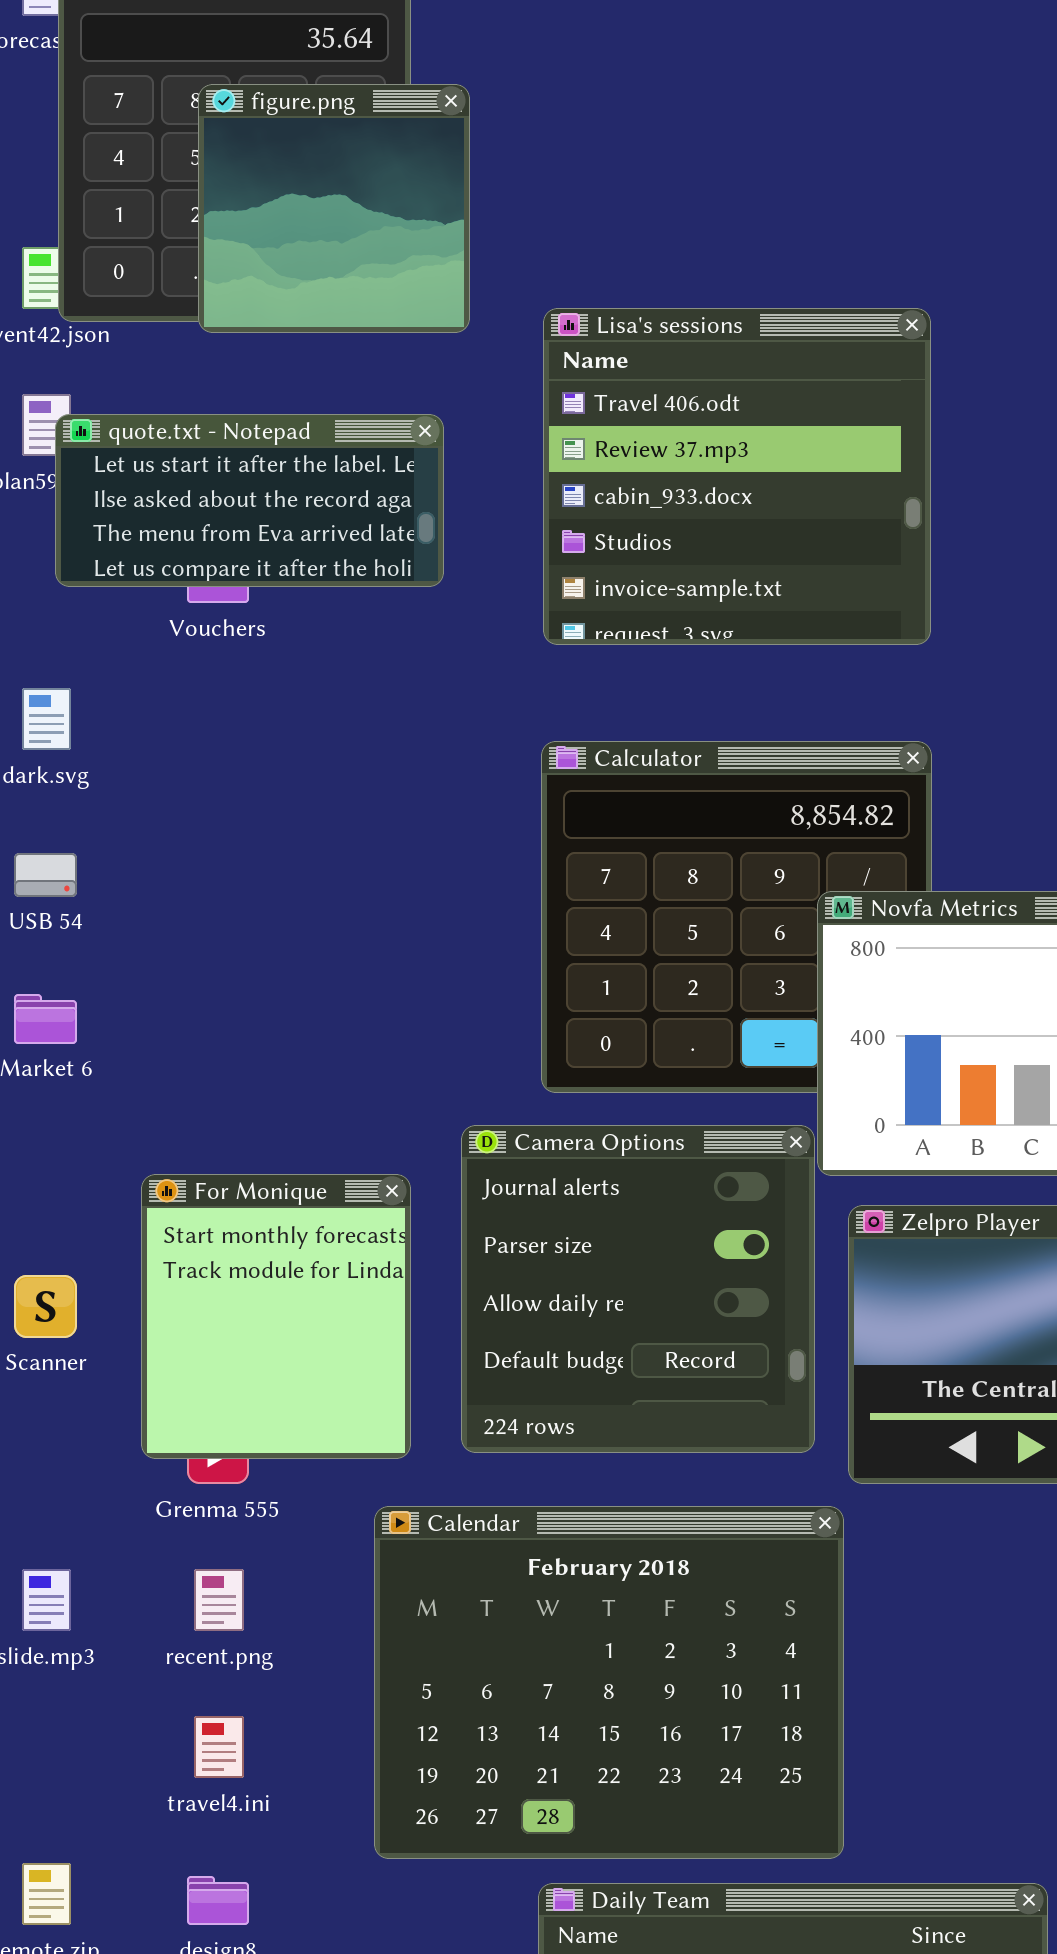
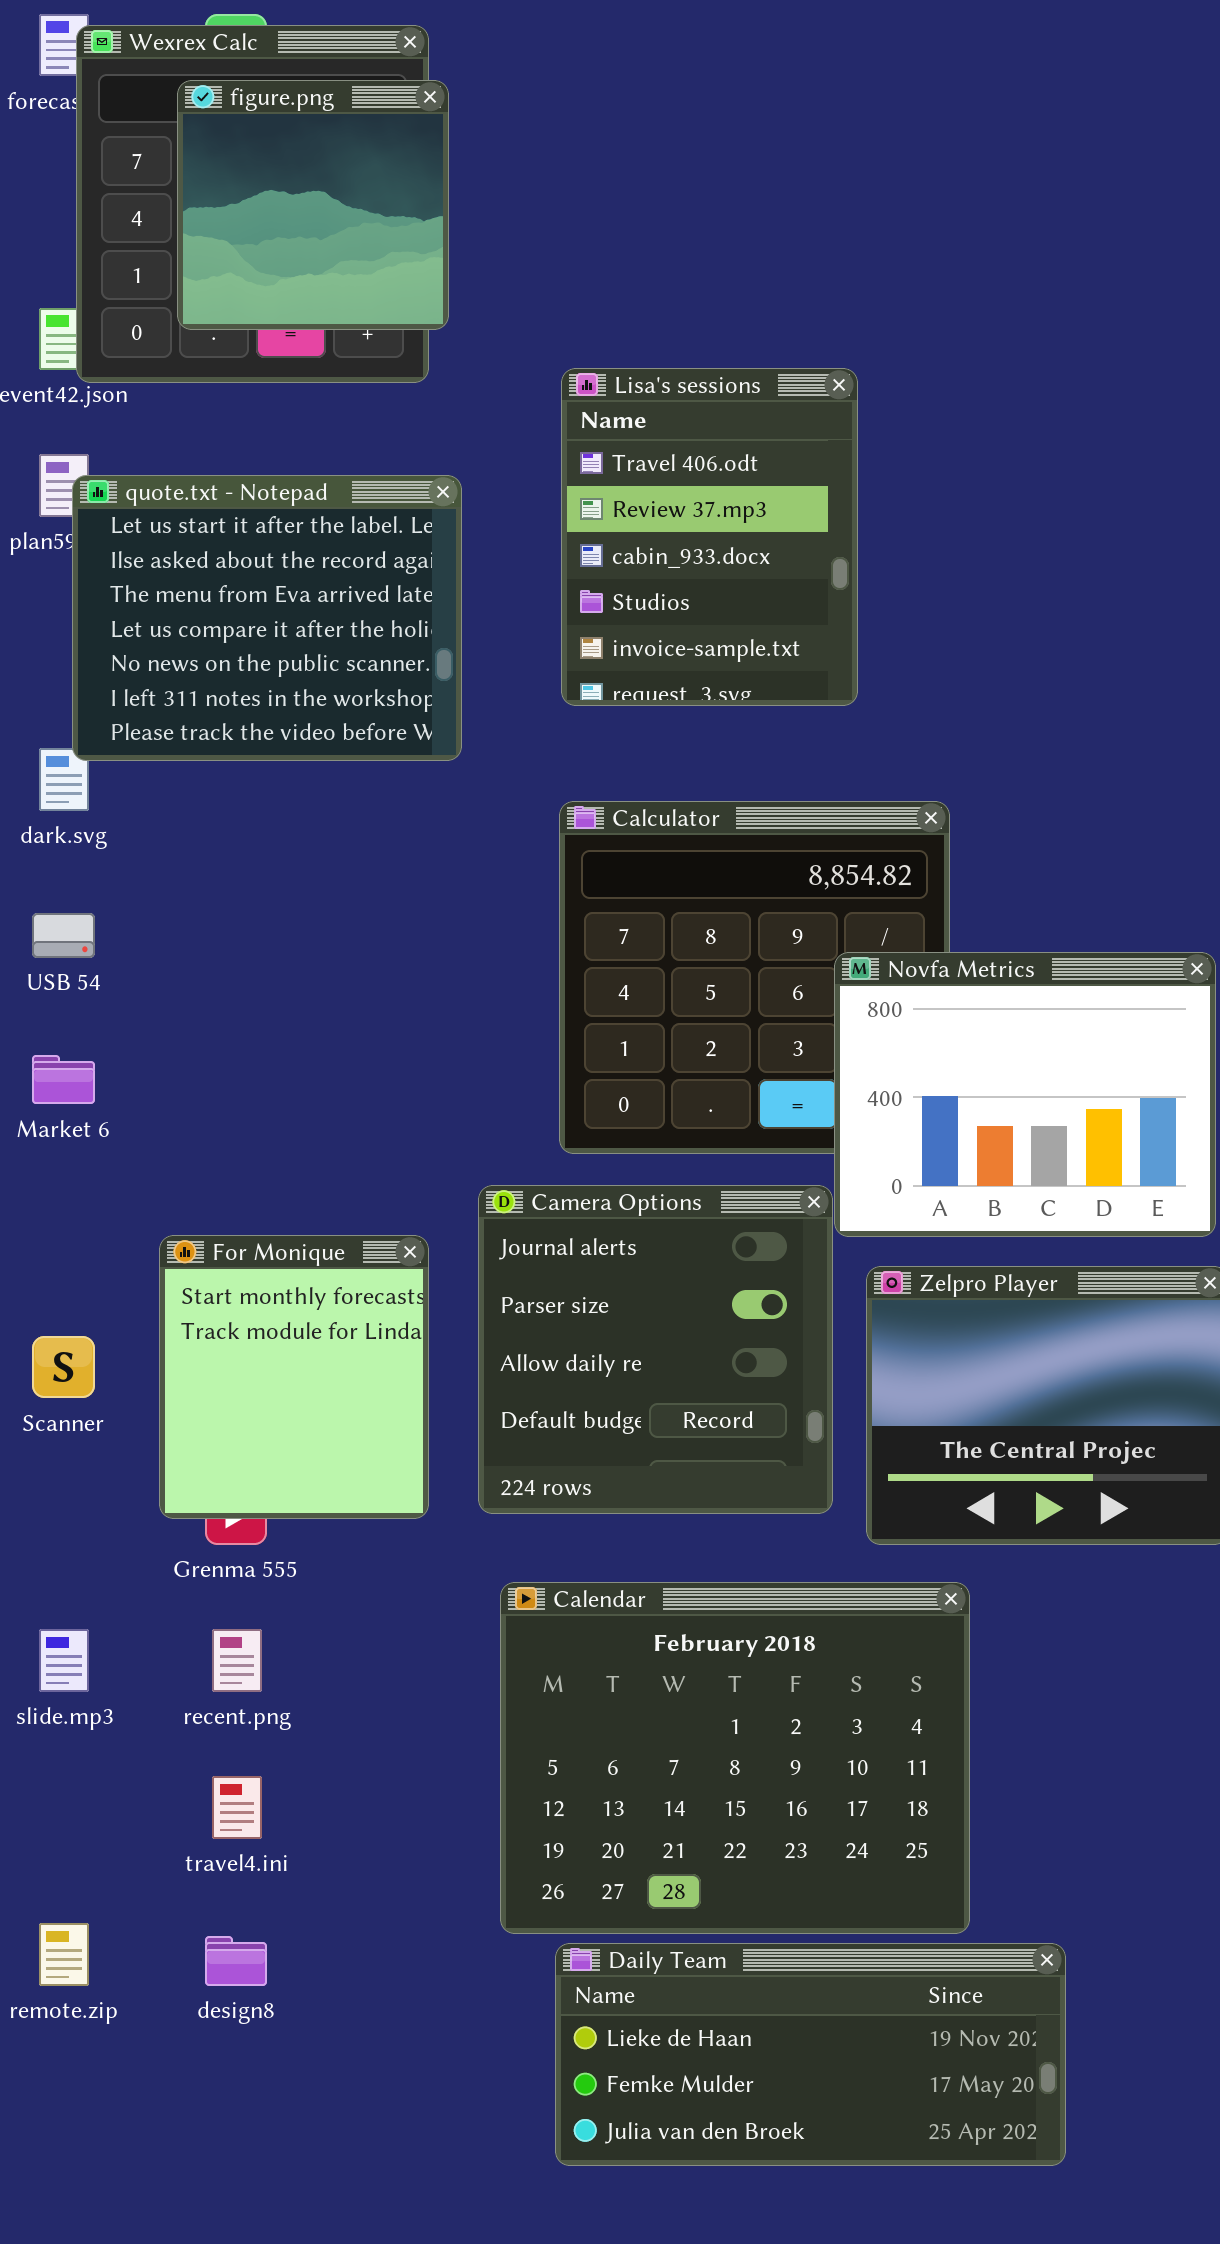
figure.png: [198,84,470,333] -> [177,80,449,330], moved
Lisa's sessions: [543,308,931,645] -> [561,368,858,706], resized
quote.txt - Notepad: [55,414,444,587] -> [72,475,462,761], resized
Calendar: [374,1506,844,1859] -> [500,1582,970,1934], moved

